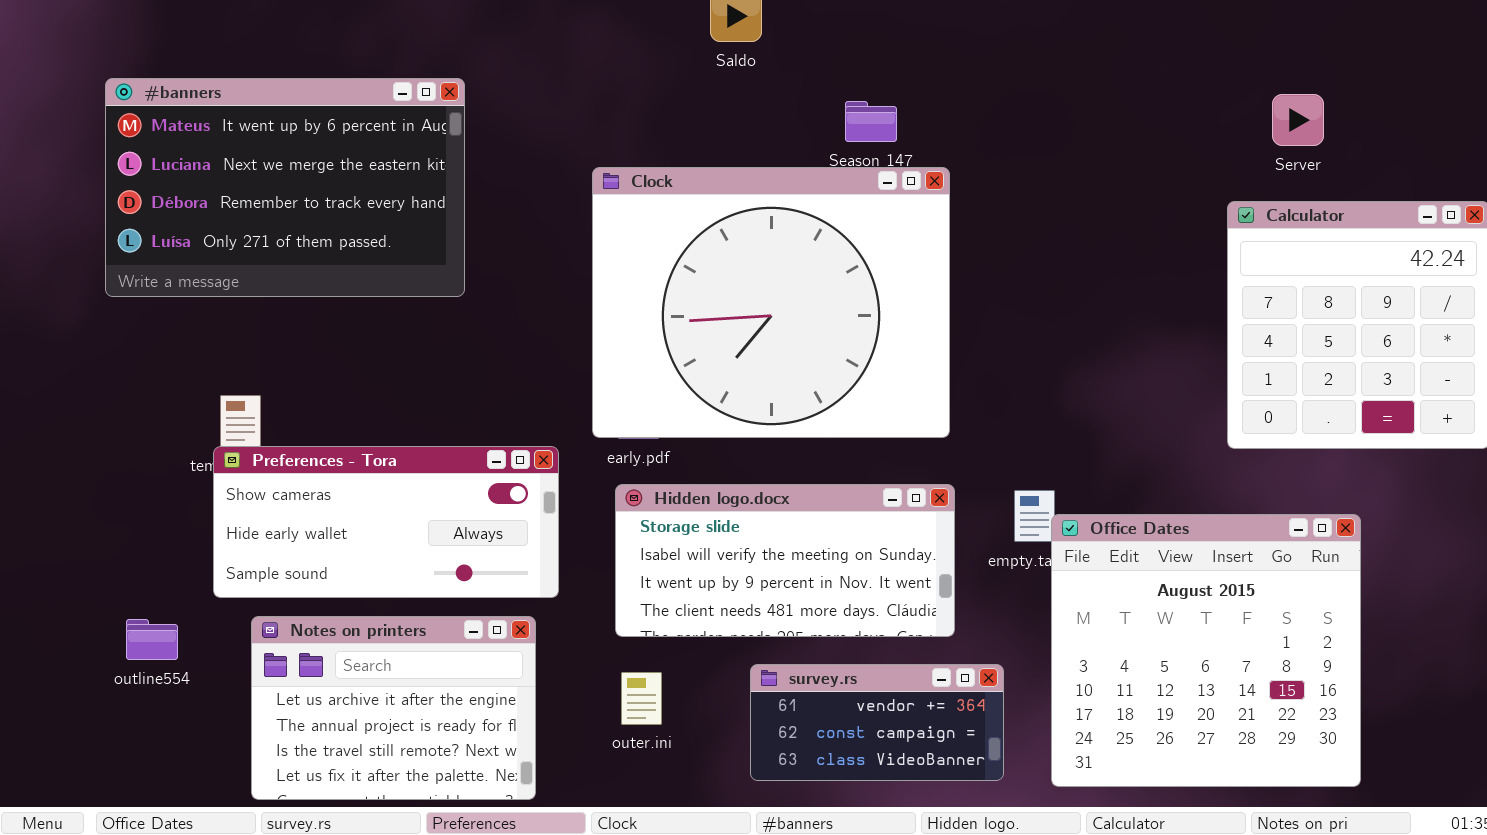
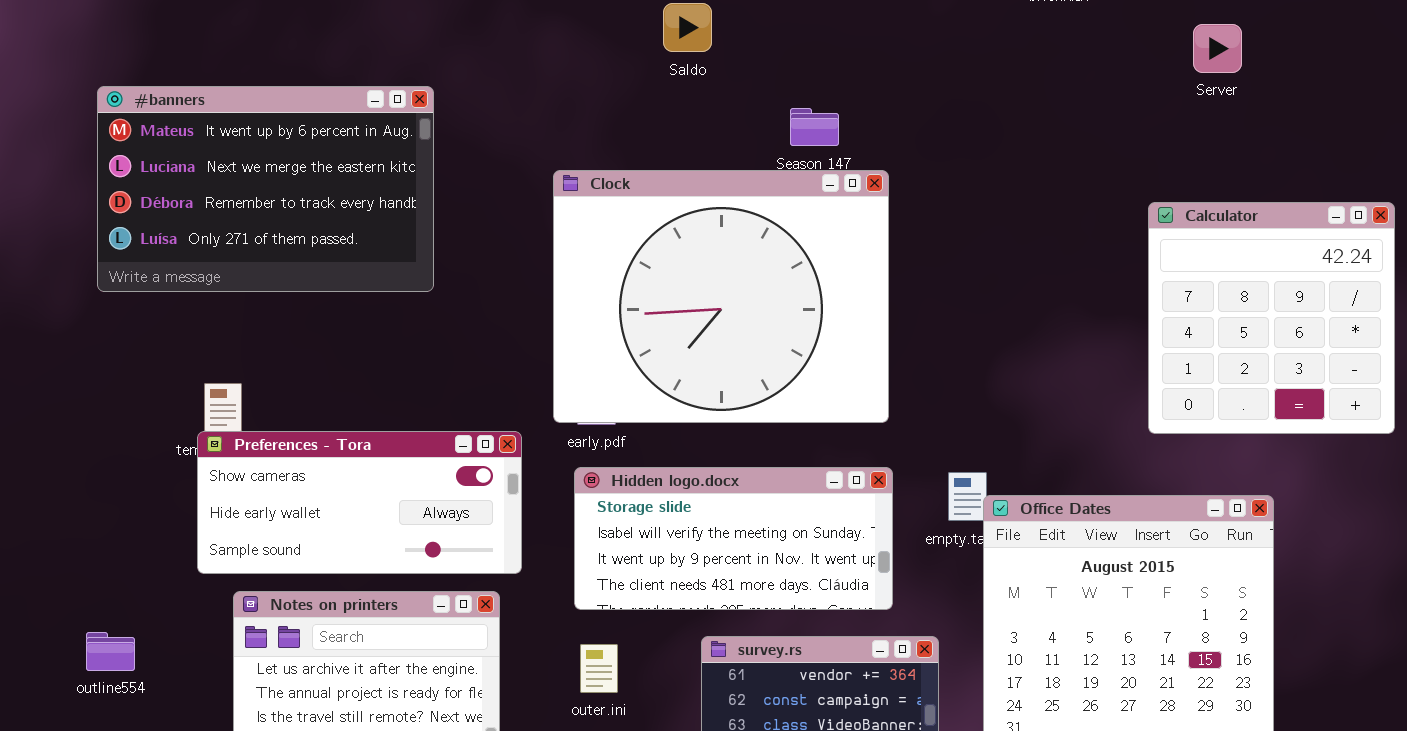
Server: [1272,94,1324,146] -> [1193,24,1242,73], moved
outline554: [126,619,178,660] -> [86,632,135,671], moved

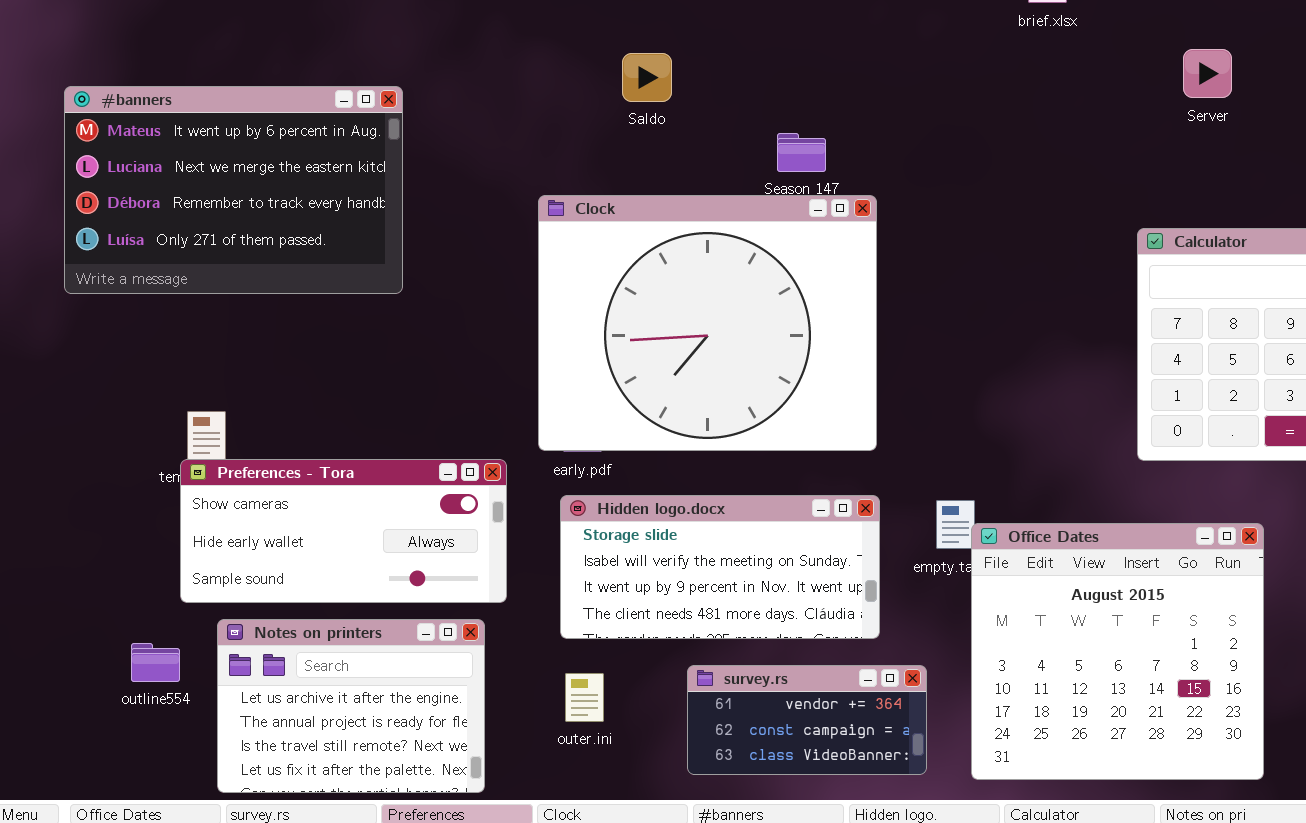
Saldo: [663,3,712,52] -> [622,53,672,102], moved
#banners: [97,86,434,292] -> [64,86,403,294], moved
outline554: [86,632,135,671] -> [131,643,180,682], moved

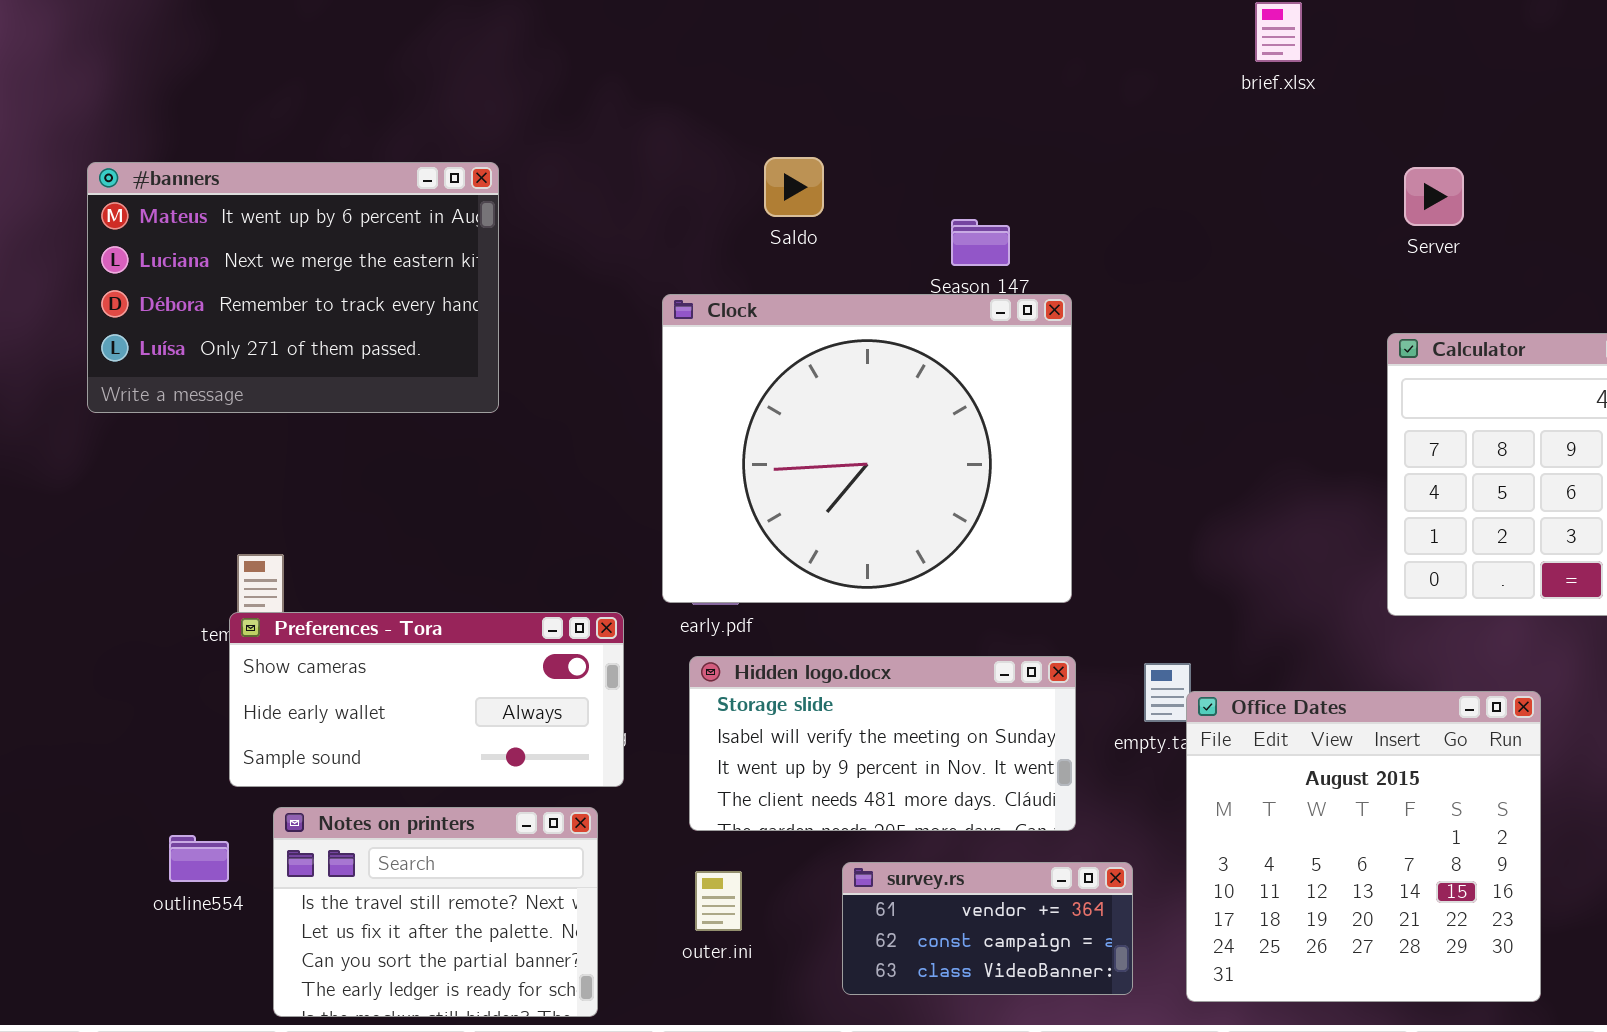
Server: [1183,49,1232,98] -> [1404,167,1464,226], moved
Saldo: [622,53,672,102] -> [764,157,824,217], moved
Notes on printers: [217,619,485,793] -> [273,807,598,1017], scrolled down 2 rows

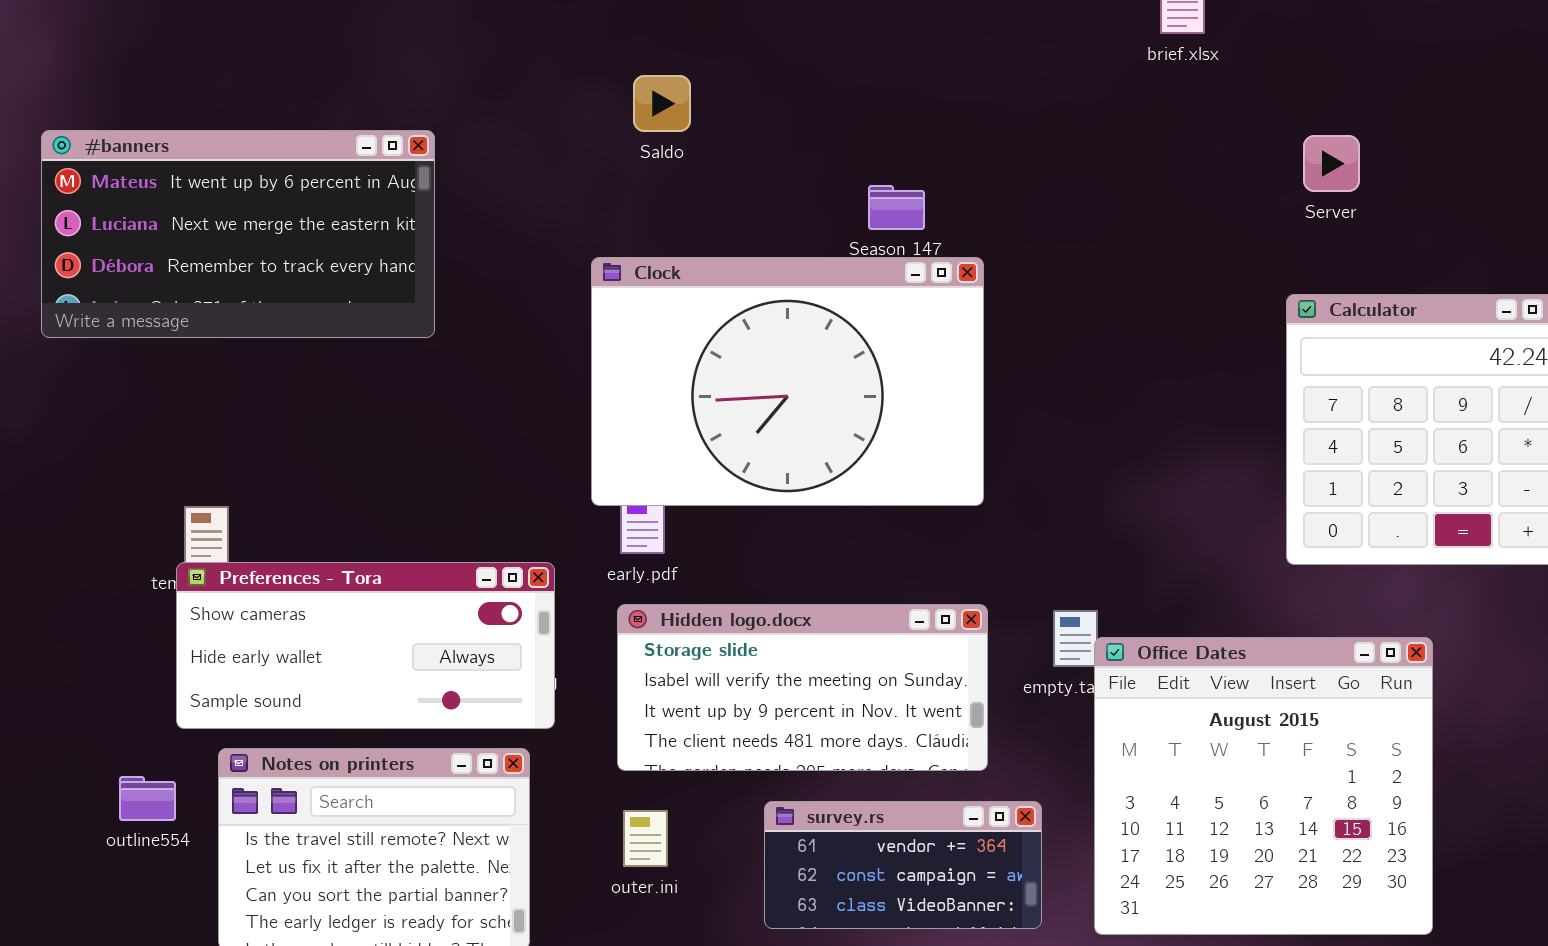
Saldo: [764,157,824,217] -> [633,75,691,132], moved
#banners: [87,162,499,413] -> [41,130,435,338], resized
Clock: [662,294,1072,603] -> [591,257,984,506], resized

